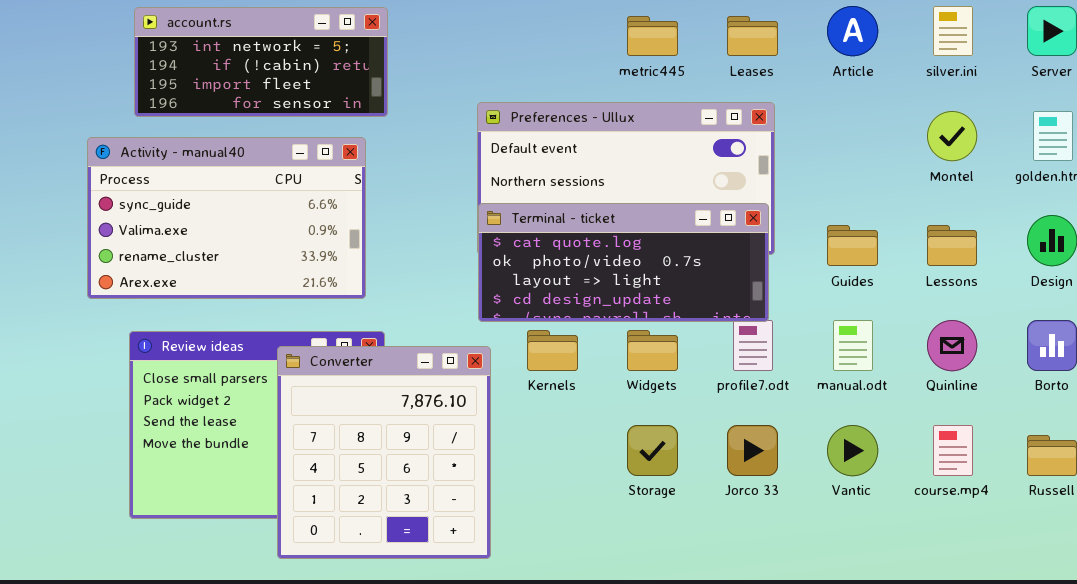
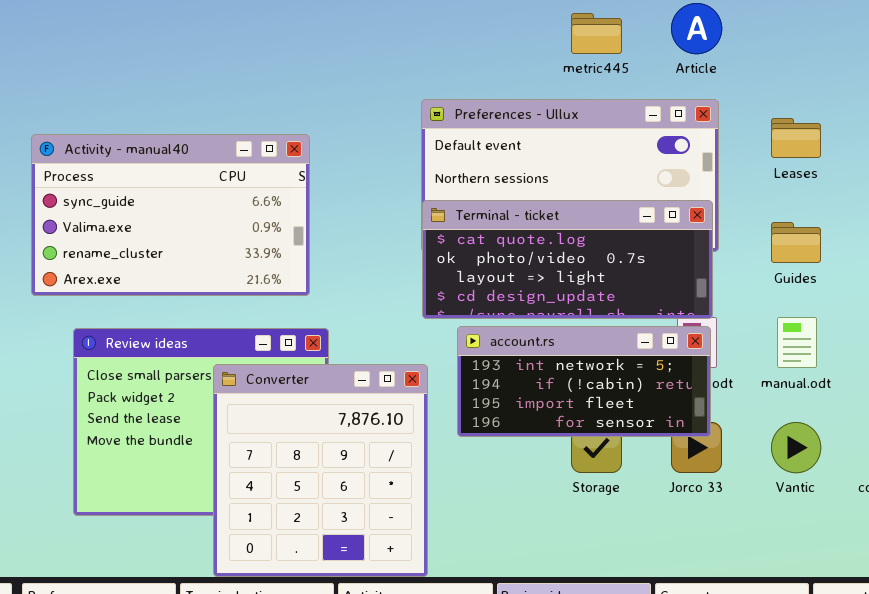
Article: [827,6,878,56] -> [671,3,722,54], moved
account.rs: [134,7,388,117] -> [457,326,711,437], moved
Leases: [727,16,778,56] -> [771,118,821,158], moved
Converter: [277,346,491,559] -> [213,364,428,577], moved

